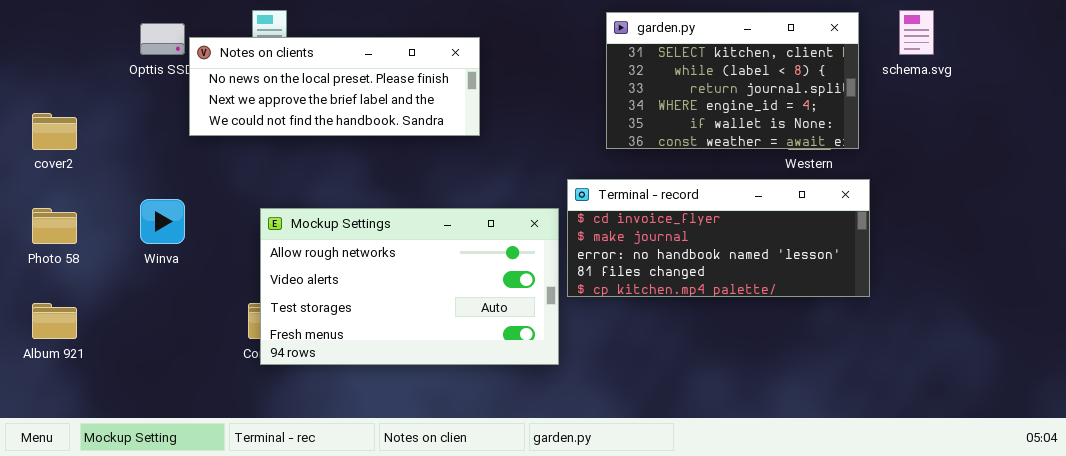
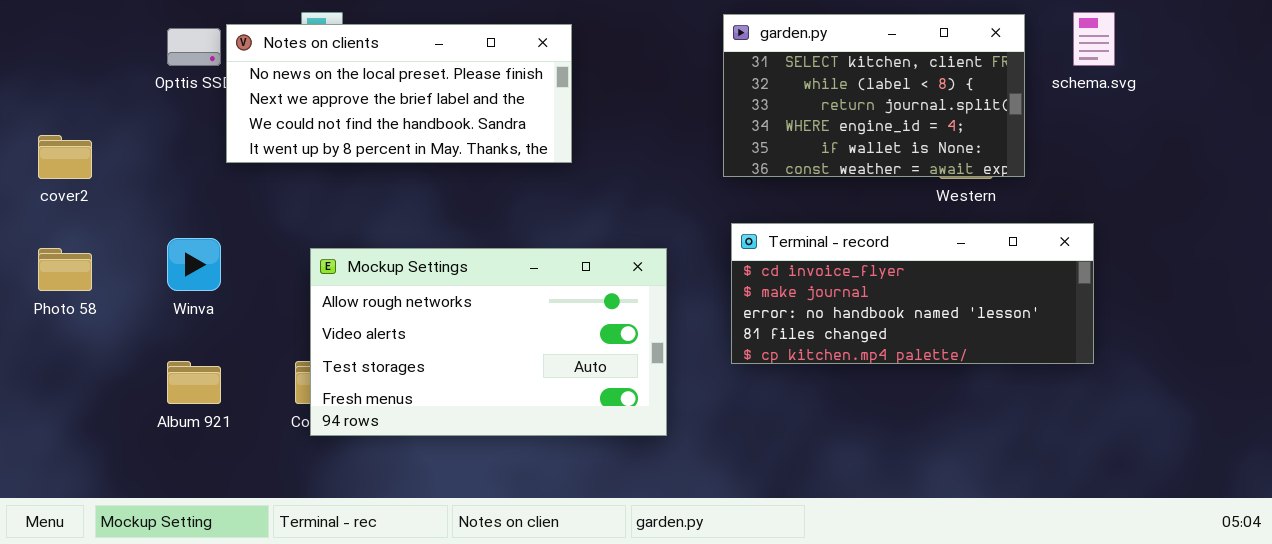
Notes on clients: [189,37,480,136] -> [226,24,572,163], resized
Terminal - record: [567,179,870,297] -> [731,223,1094,364], moved
Album 921: [32,303,77,339] -> [167,361,221,404], moved

